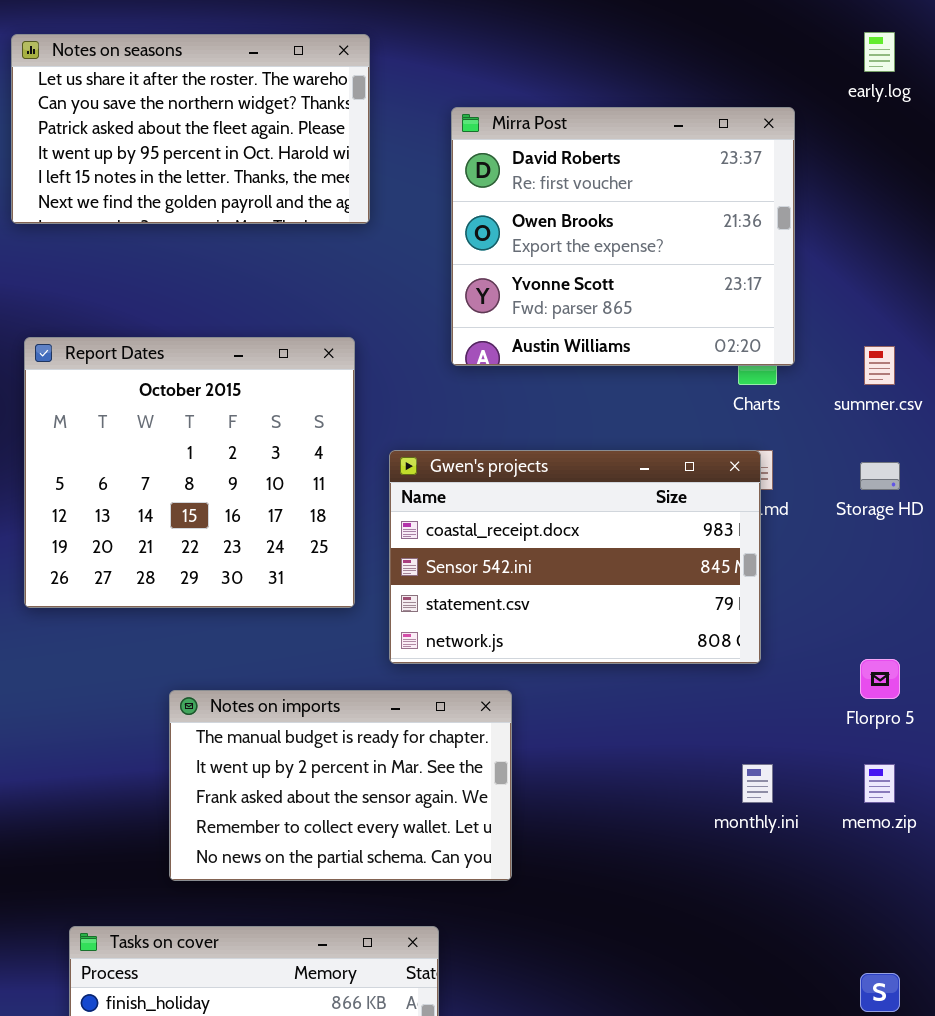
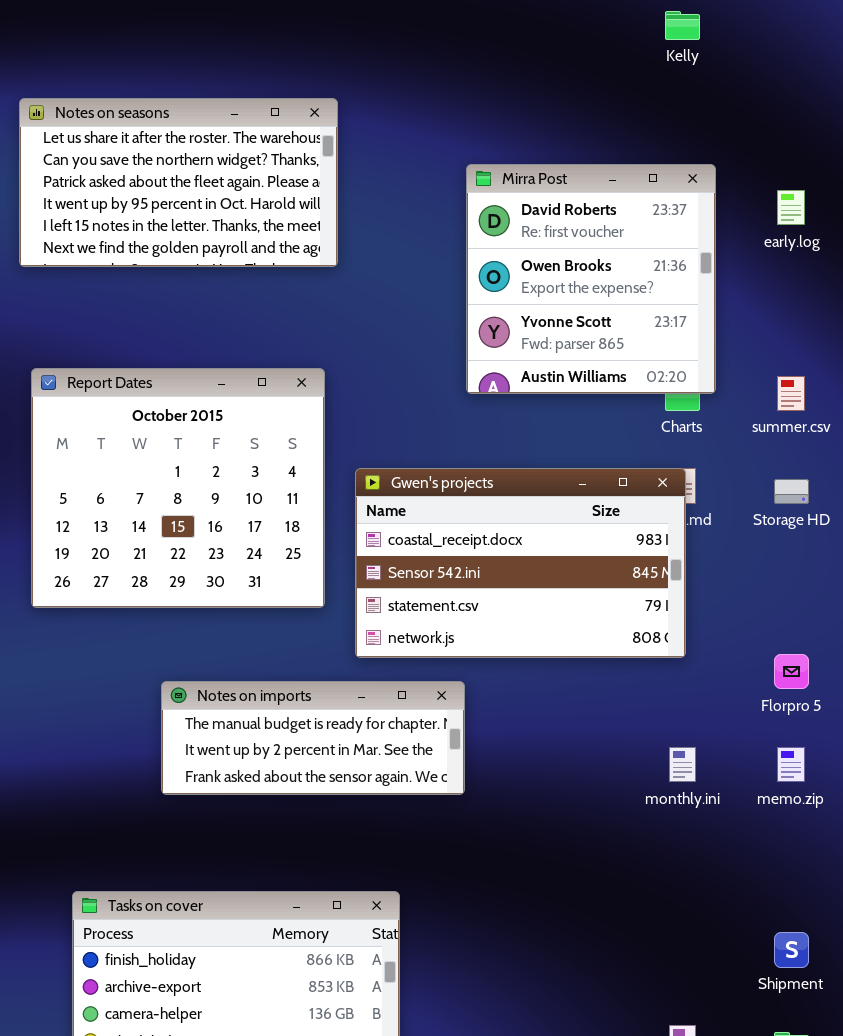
early.log: [864,32,895,72] -> [777,190,805,225], moved
Mirra Post: [451,107,795,366] -> [466,164,716,394], resized
Notes on imports: [169,690,512,881] -> [161,681,465,795], resized

